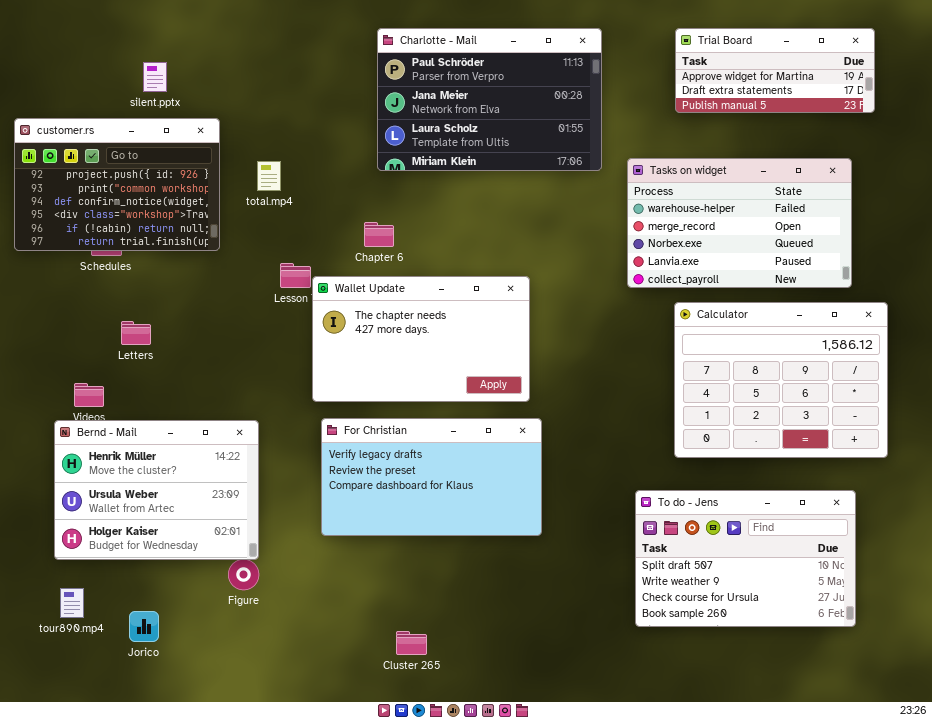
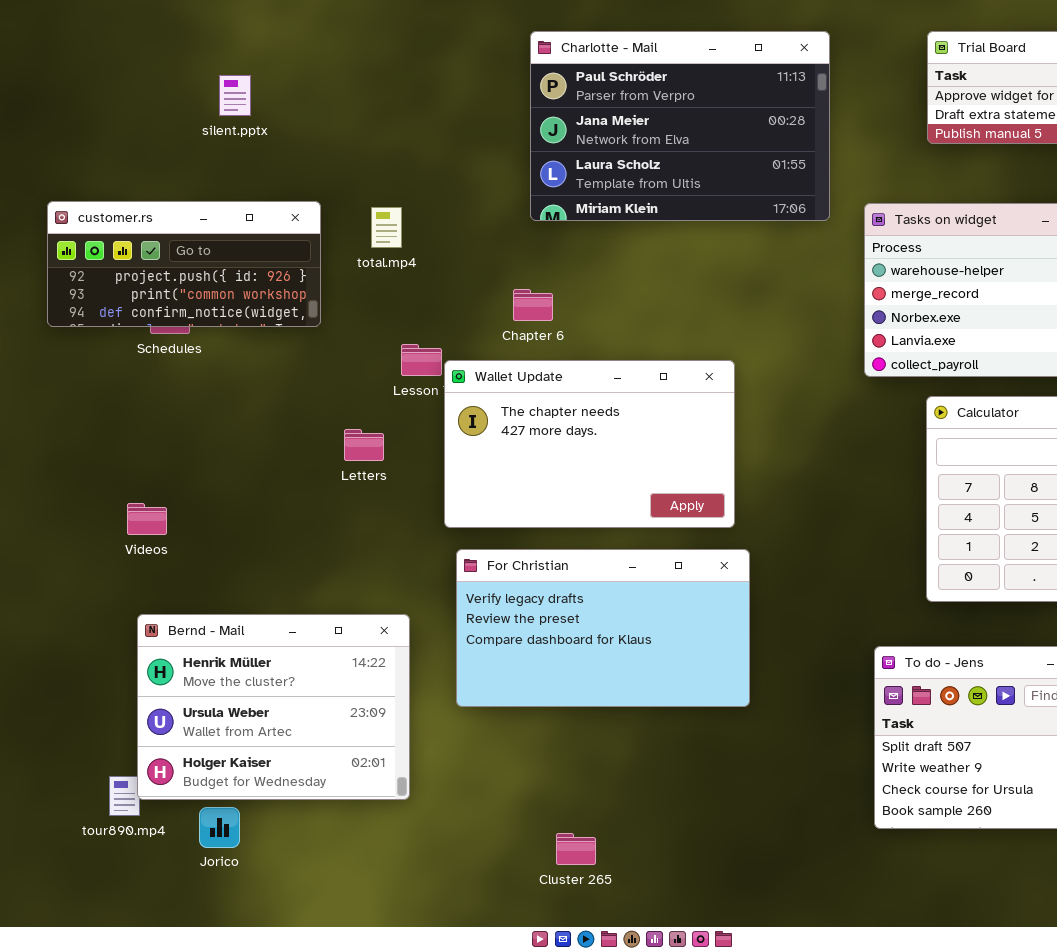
customer.rs: [14,118,220,251] -> [47,201,321,327], resized
Letters: [121,321,151,345] -> [344,429,384,461], moved
Bernd - Mail: [54,420,259,560] -> [137,614,410,800], moved

